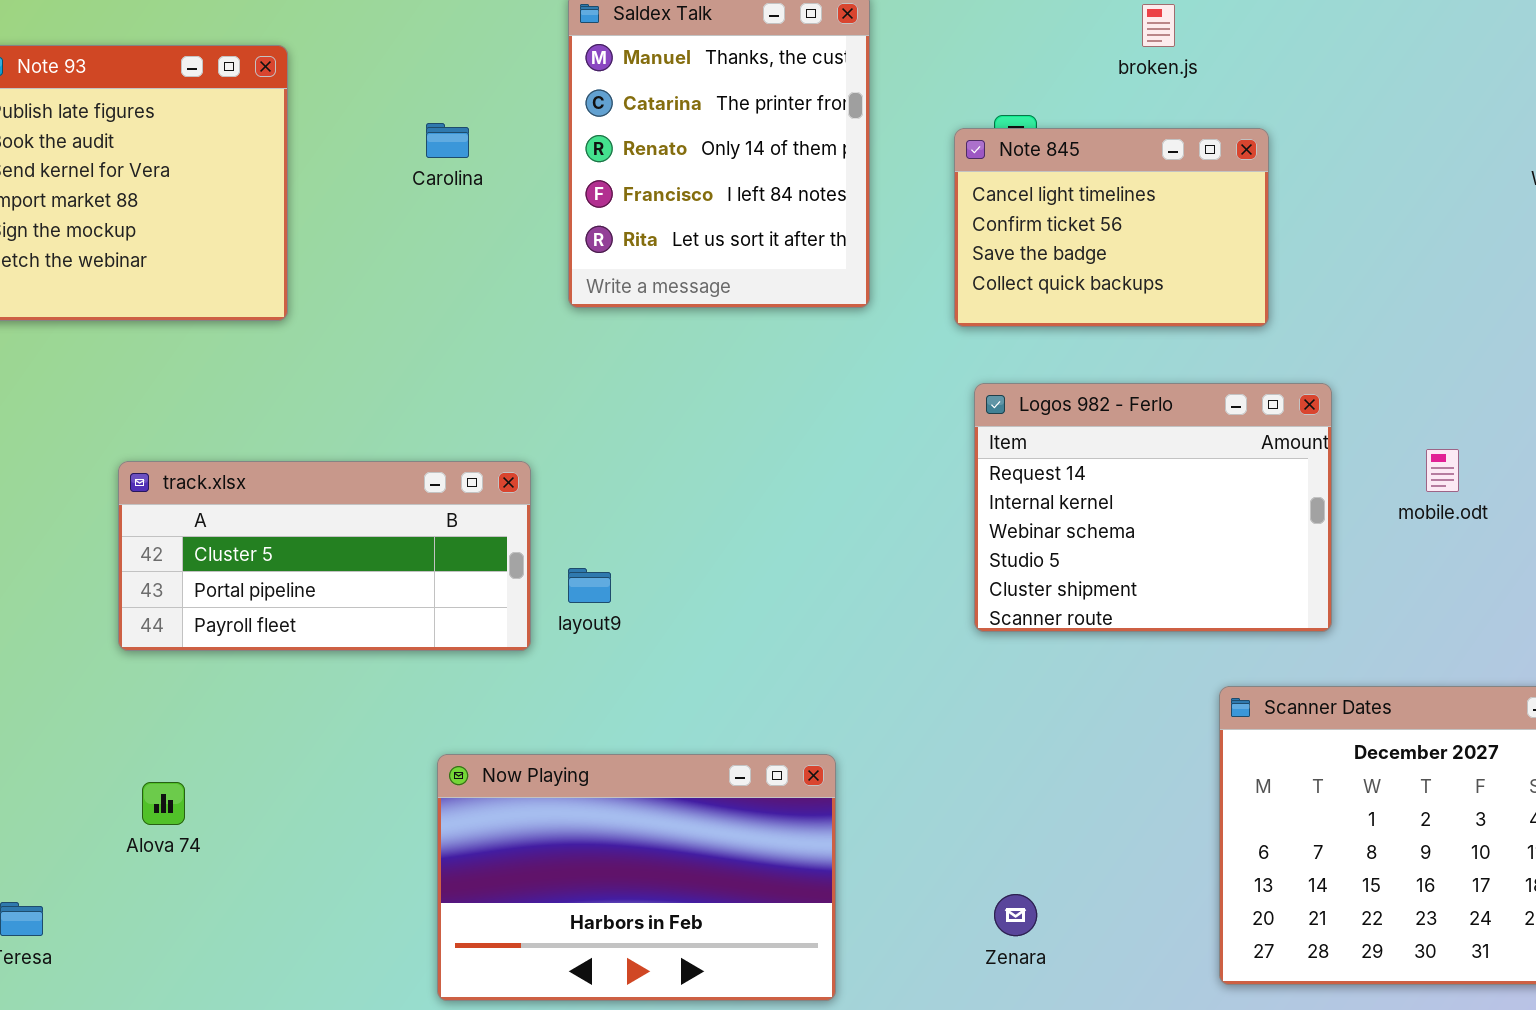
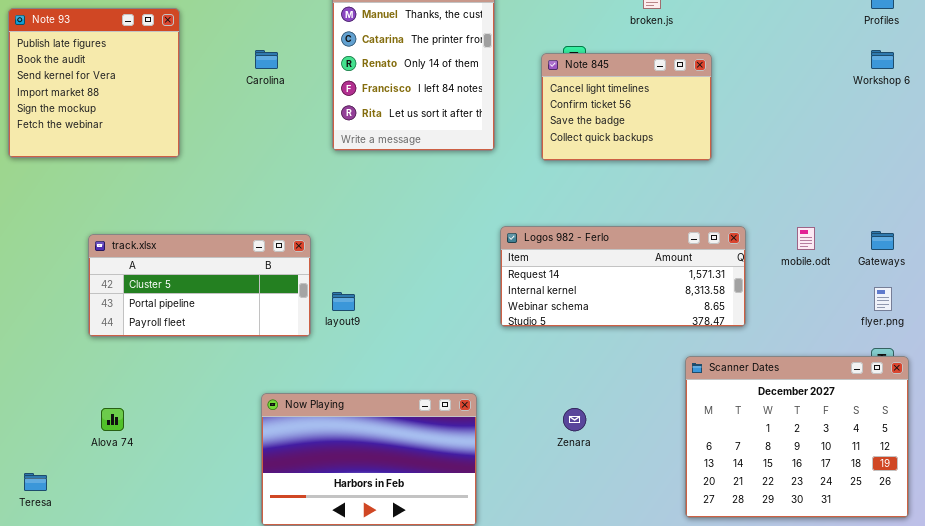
Logos 982 - Ferlo: [974,383,1332,632] -> [500,226,746,327], resized
Zenara: [994,894,1037,936] -> [563,408,586,431], moved

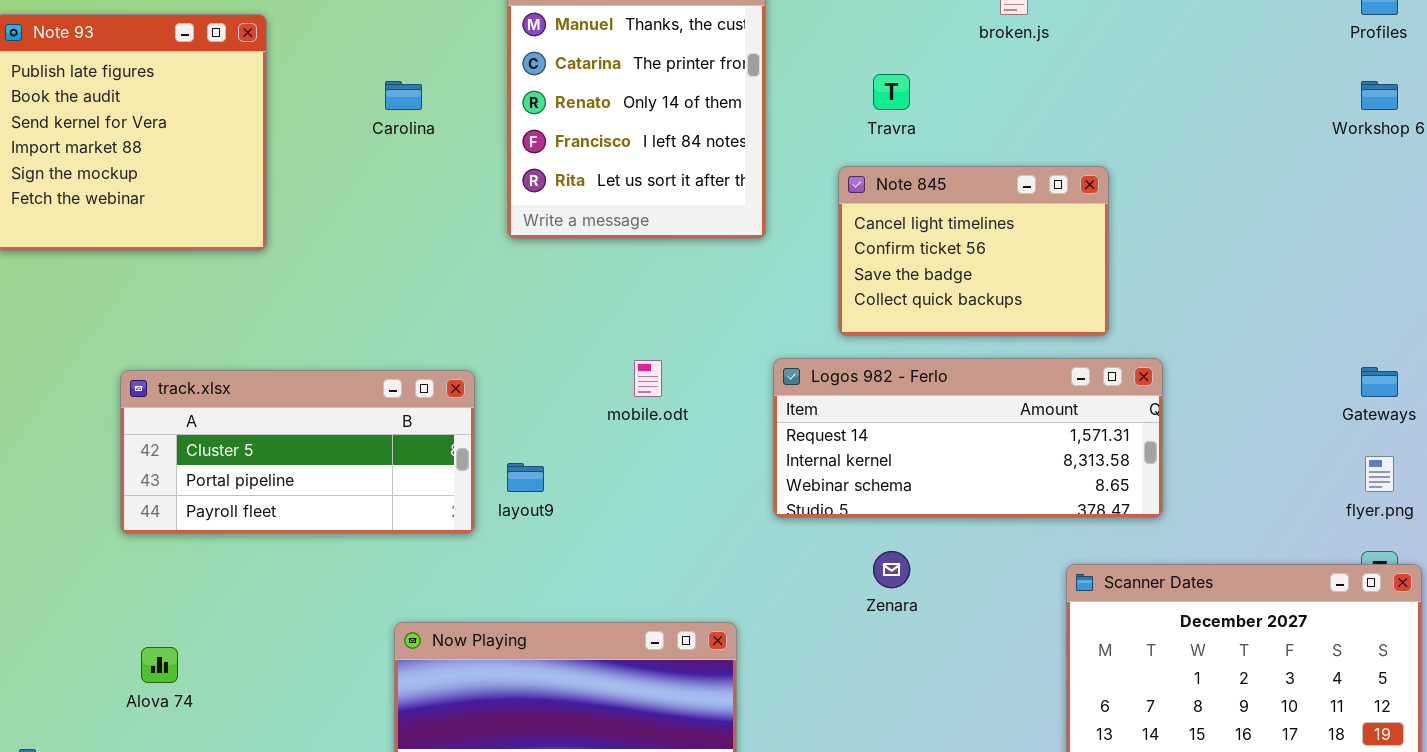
Note 845: [541,53,712,161] -> [838,166,1109,336], moved
mobile.odt: [797,227,815,250] -> [634,360,662,397], moved
Zenara: [563,408,586,431] -> [873,551,910,588], moved

